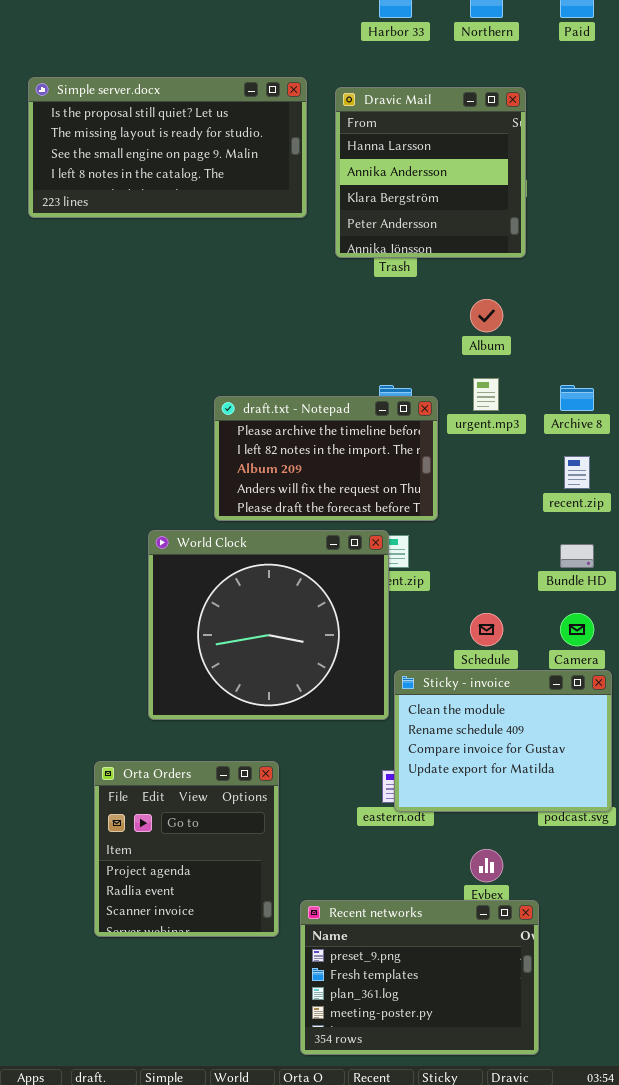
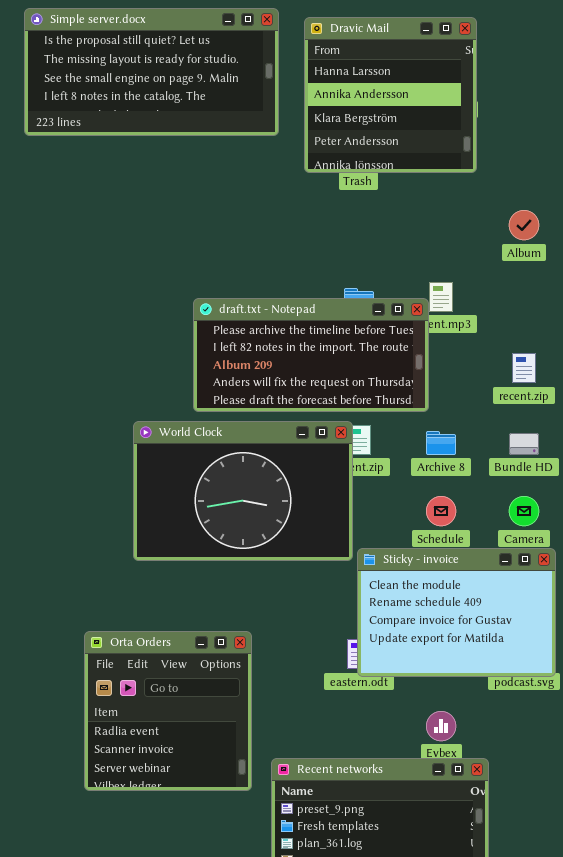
Album: [470,299,503,332] -> [509,210,539,240], moved
Archive 8: [560,385,594,411] -> [426,431,456,455], moved
draft.txt - Notepad: [214,396,438,521] -> [193,298,429,412], resized
World Clock: [148,530,389,720] -> [133,421,353,561], resized
Orta Orders: [94,761,279,937] -> [84,631,252,791], scrolled down 1 row

